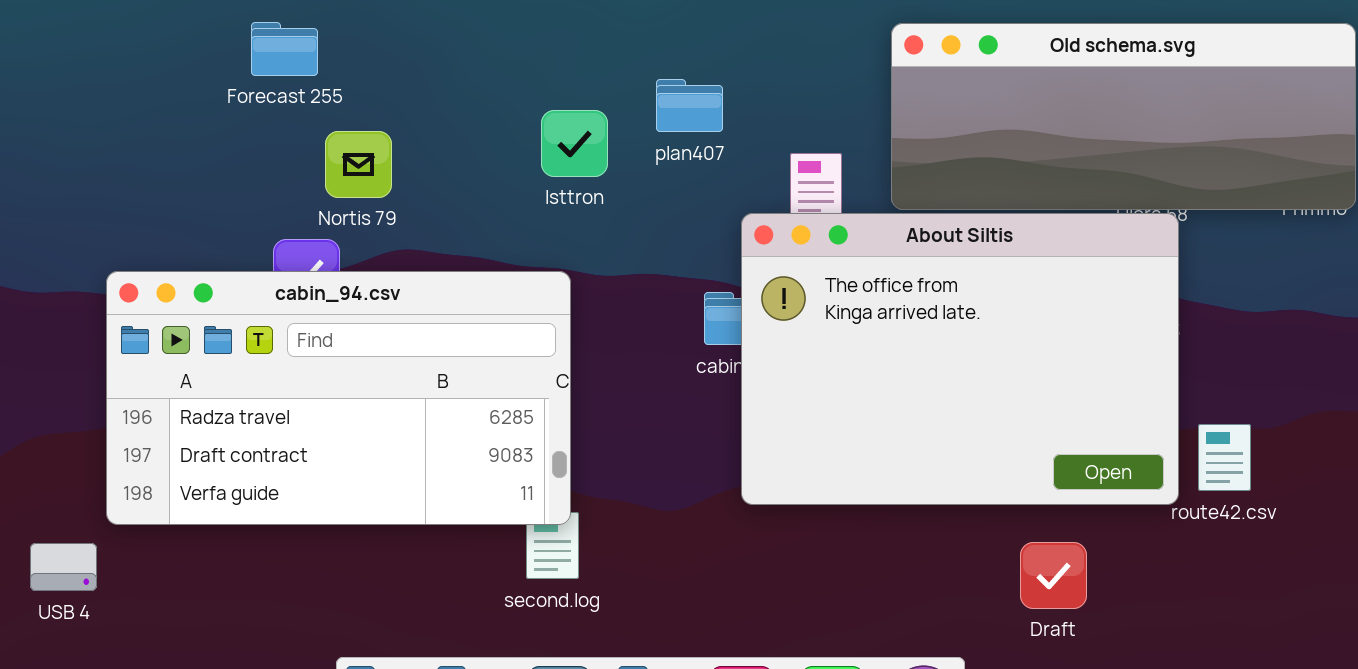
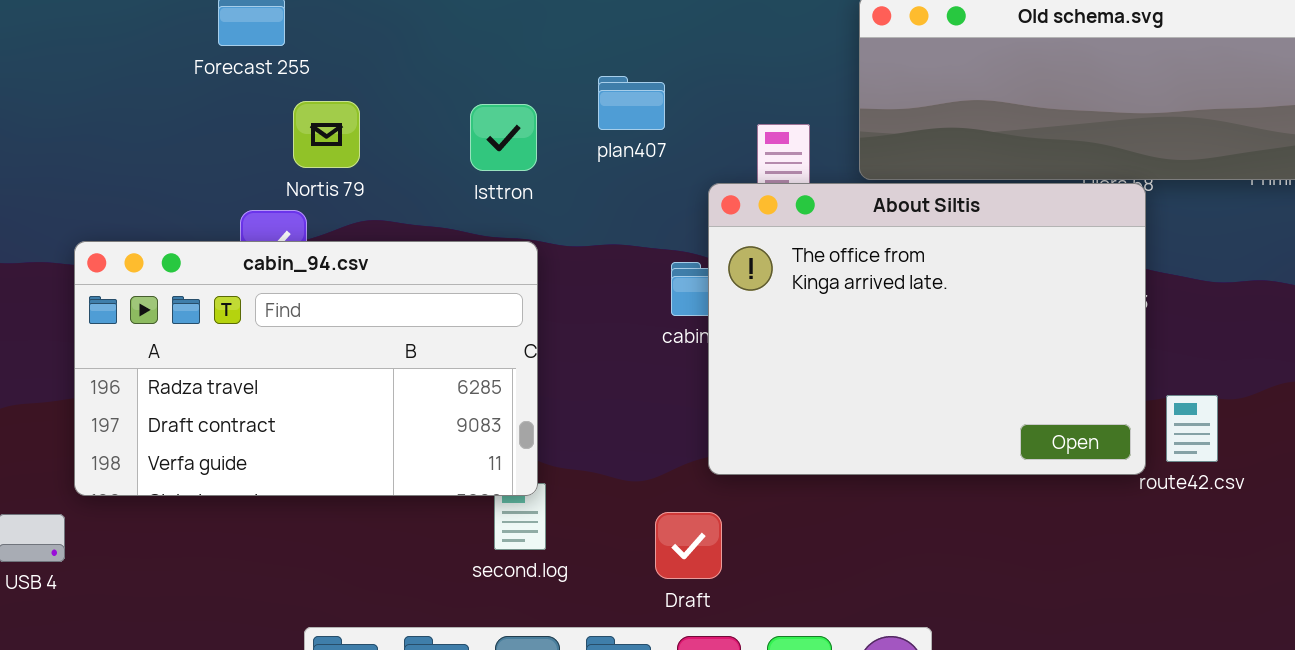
plan407: [656,79,723,132] -> [598,76,665,130], moved
Isttron: [541,110,608,177] -> [470,104,537,171], moved
Draft: [1020,542,1087,609] -> [655,512,722,579], moved

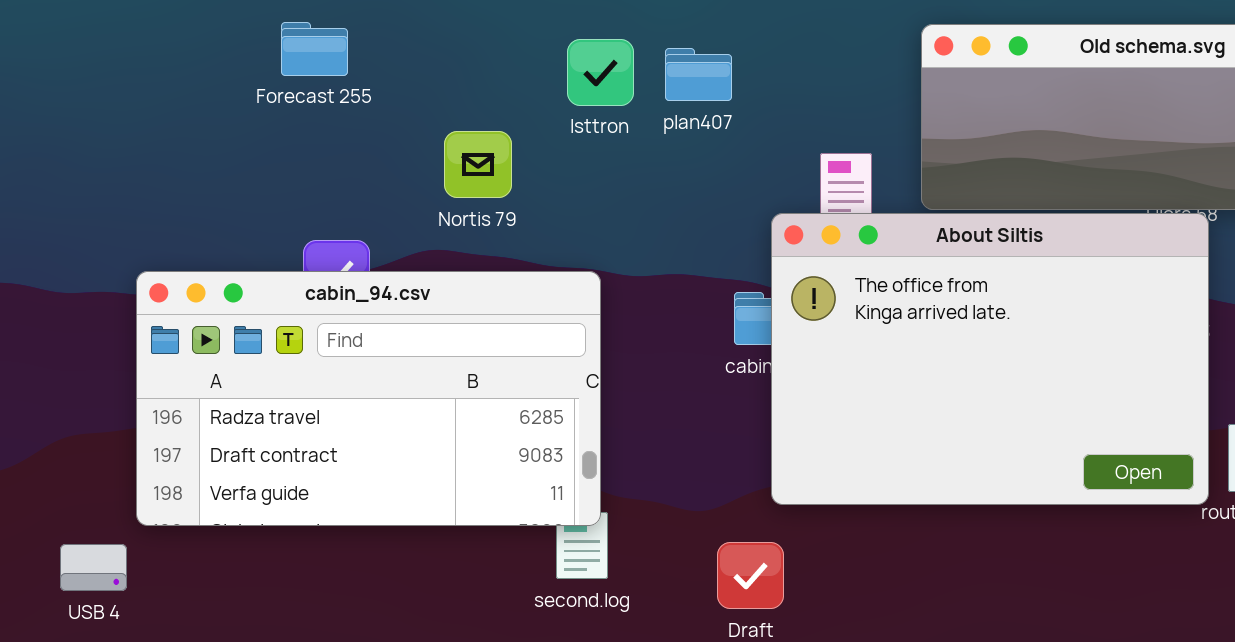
plan407: [598,76,665,130] -> [665,48,732,101], moved
Nortis 79: [293,101,360,168] -> [444,131,512,198], moved
Isttron: [470,104,537,171] -> [567,39,634,106], moved

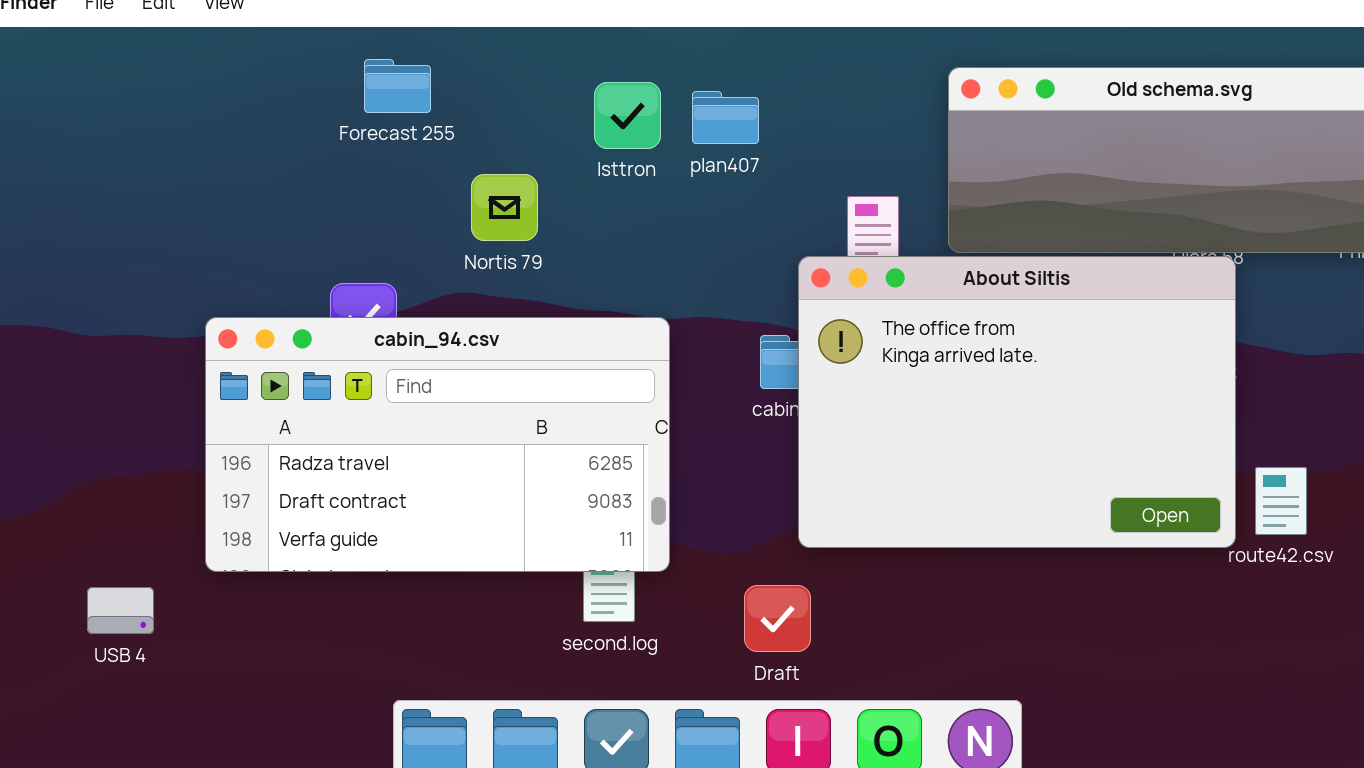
Forecast 255: [281,22,348,76] -> [364,59,431,113], moved
cabin_94.csv: [136,271,601,526] -> [205,317,670,572], moved

